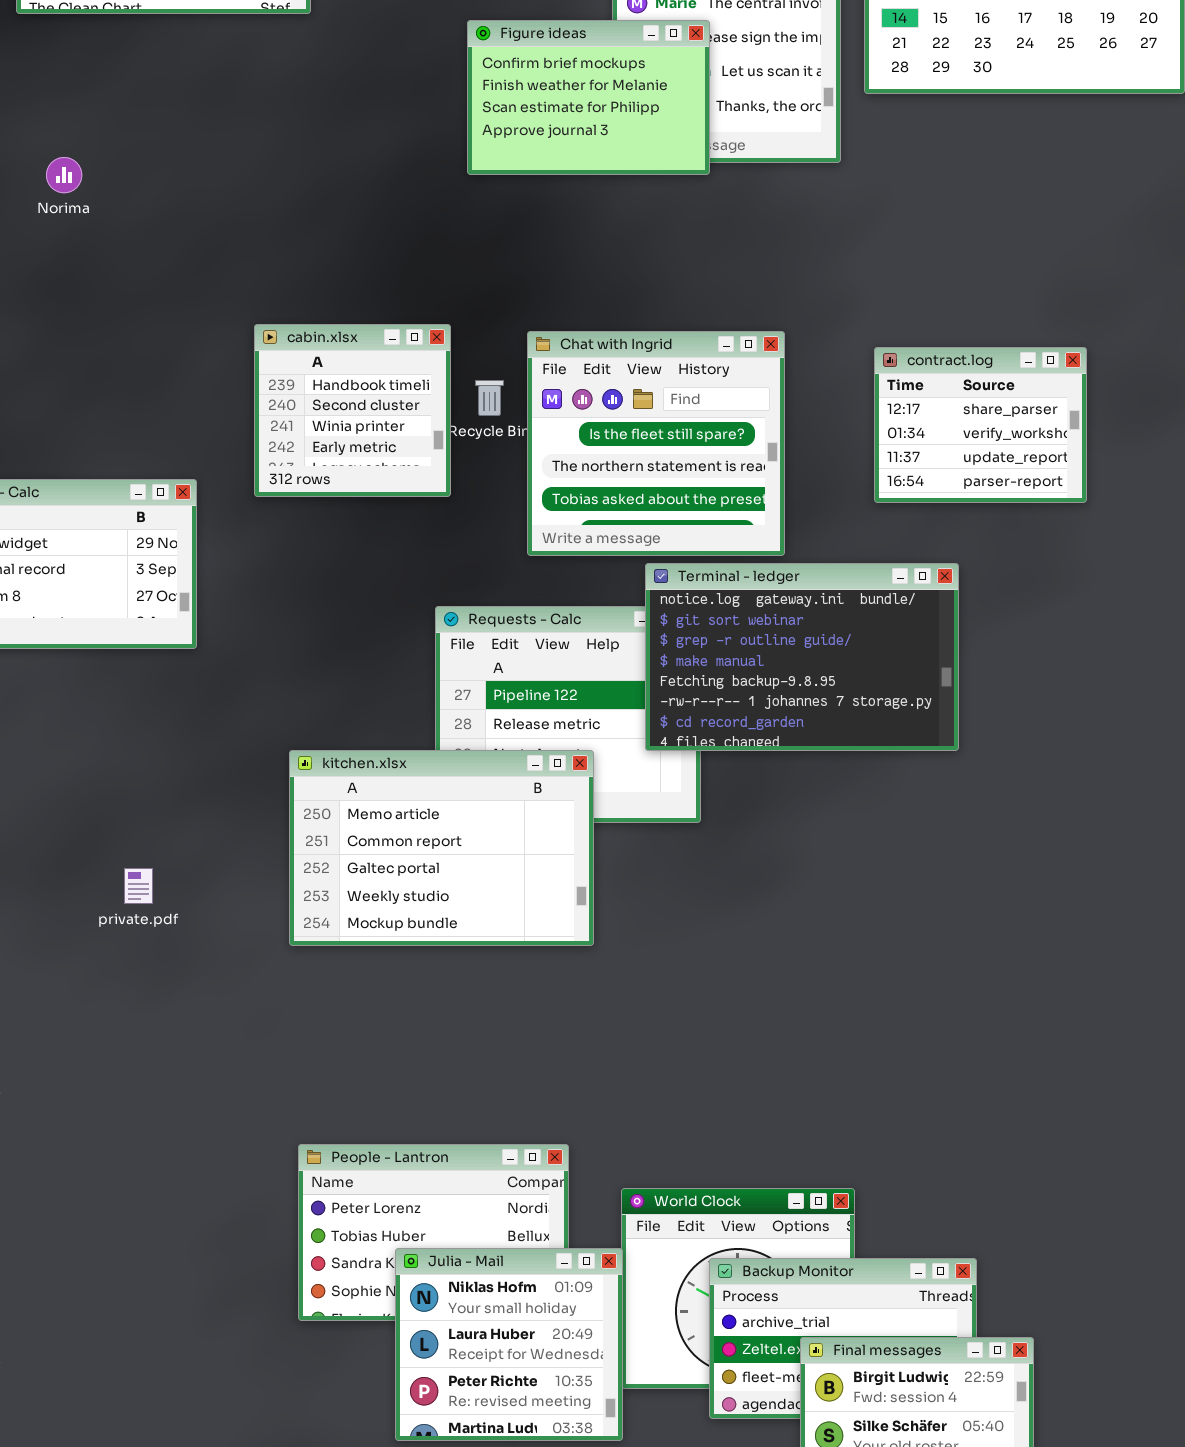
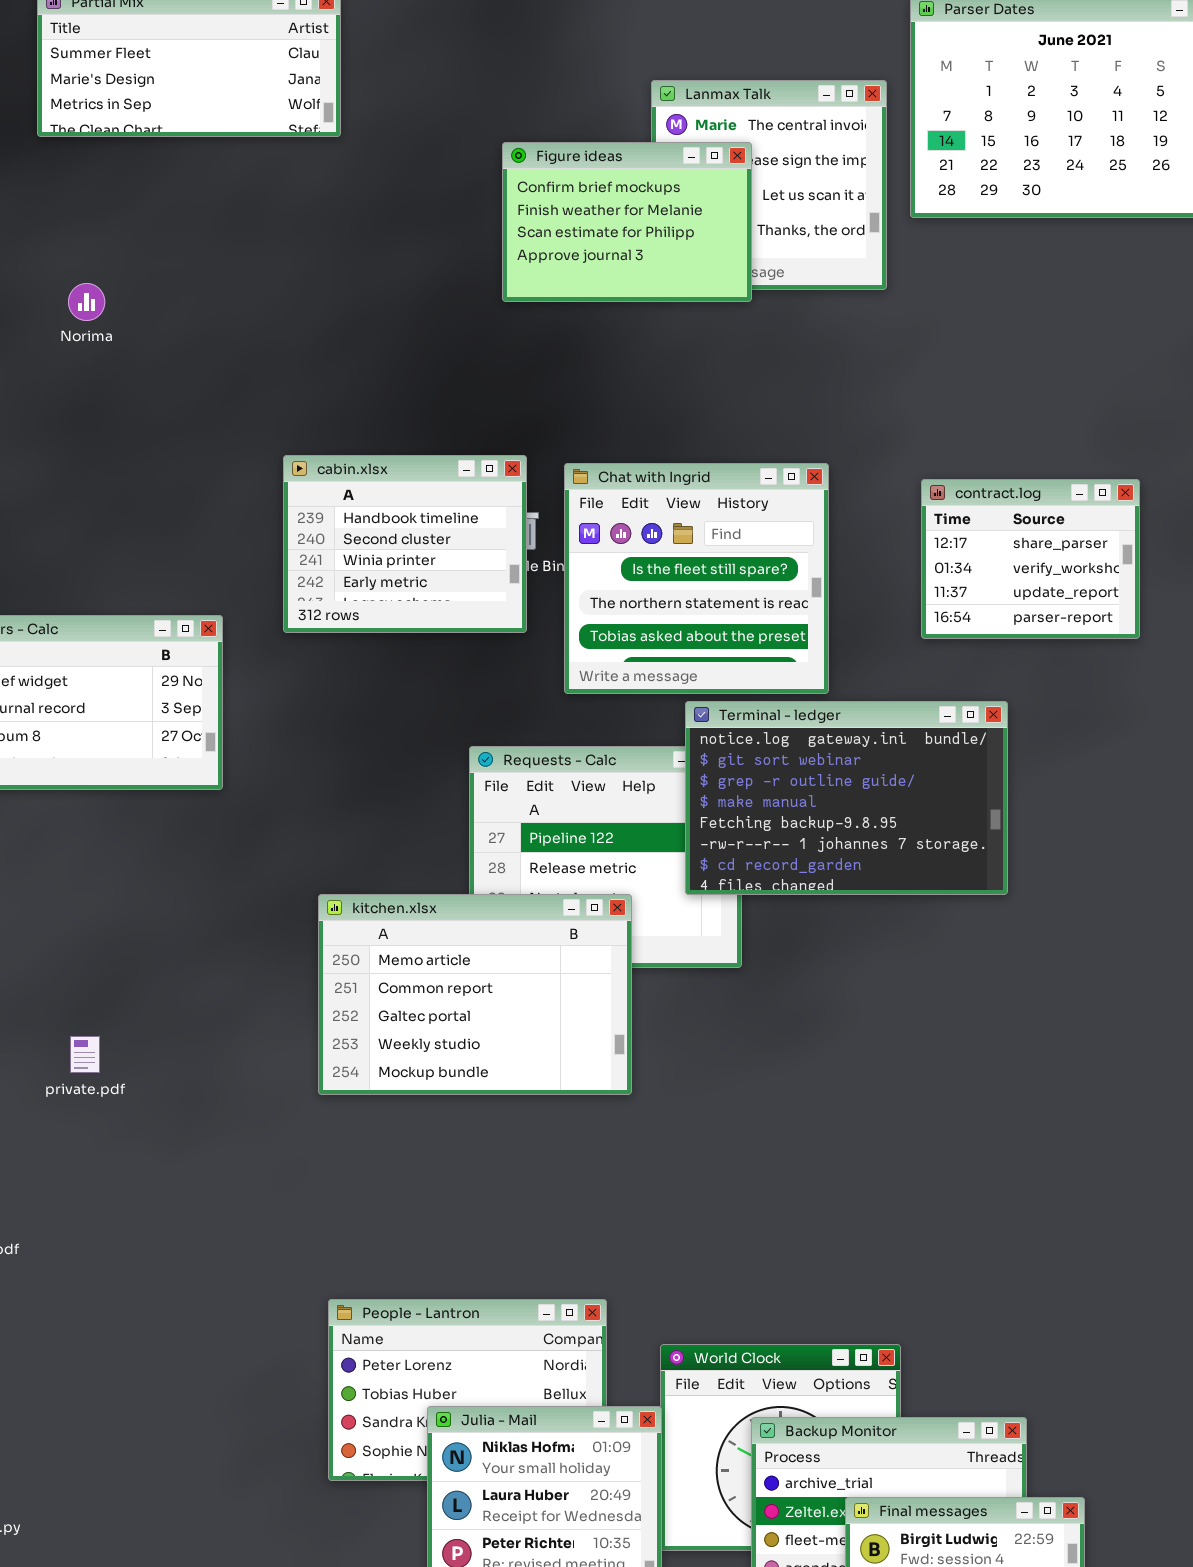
cabin.xlsx: [254,324,451,497] -> [283,455,527,633], resized
private.pdf: [124,868,153,904] -> [70,1036,100,1073], moved

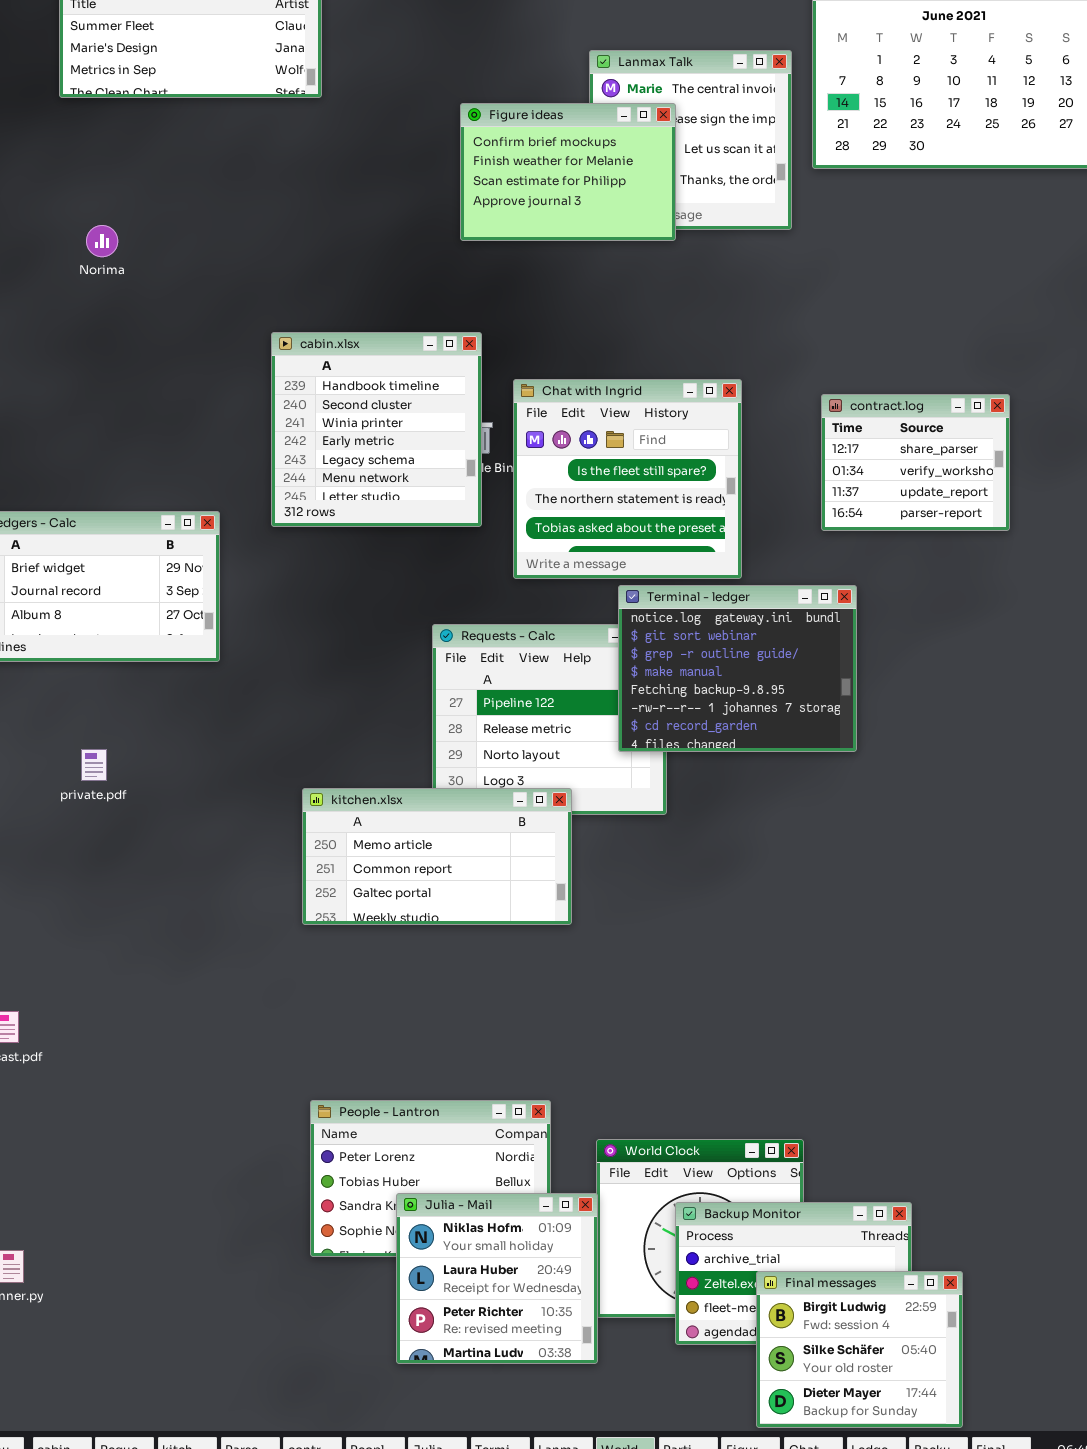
cabin.xlsx: [283,455,527,633] -> [271,332,482,527], resized
Terminal - ledger: [685,701,1008,895] -> [618,585,857,752], resized
kitchen.xlsx: [318,894,632,1095] -> [302,788,572,925], resized
private.pdf: [70,1036,100,1073] -> [81,749,107,781], moved

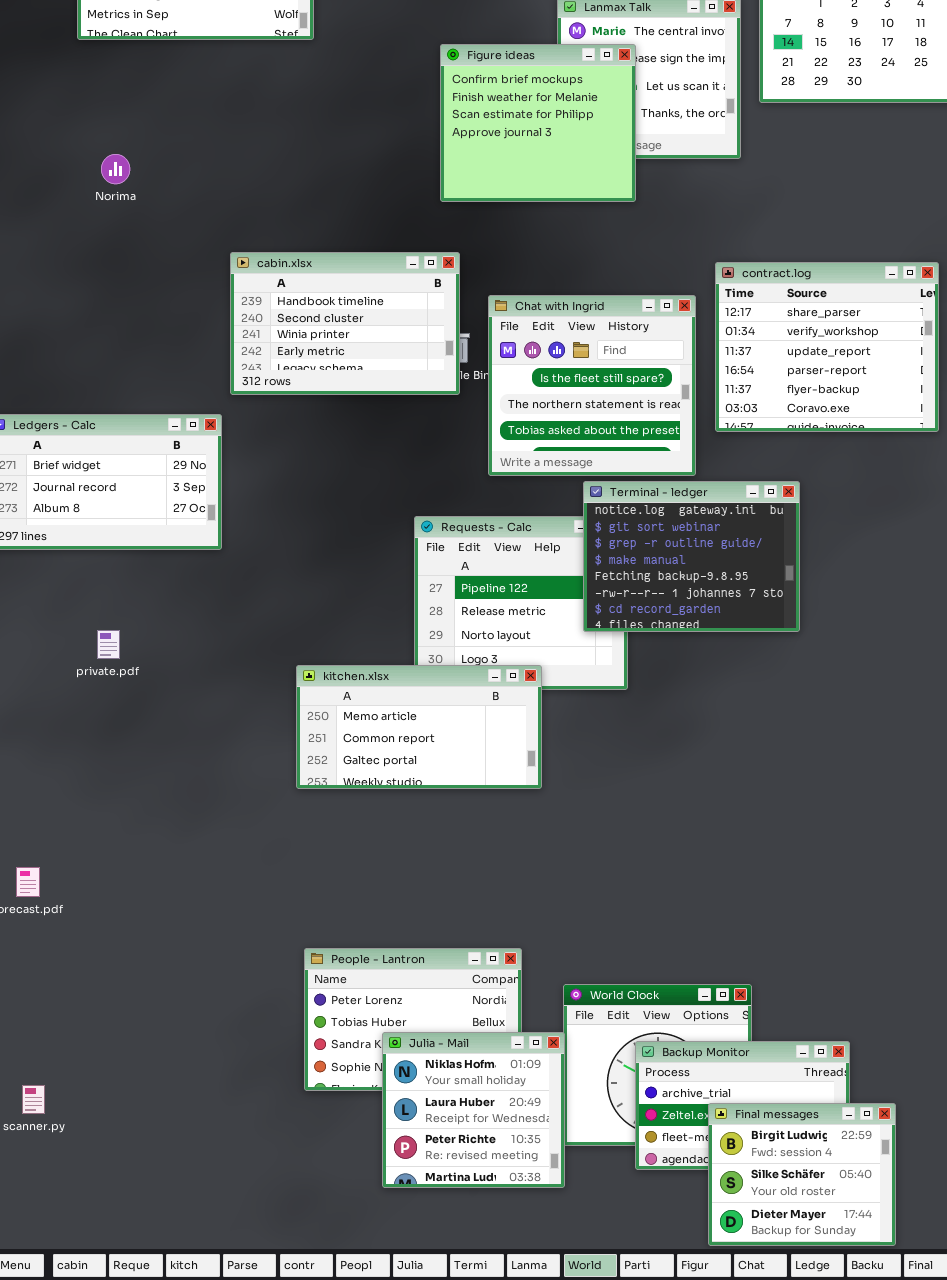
Figure ideas: [460,103,676,241] -> [440,44,636,202], resized
cabin.xlsx: [271,332,482,527] -> [230,252,460,395], resized
contract.log: [821,394,1010,531] -> [715,262,939,432], resized

